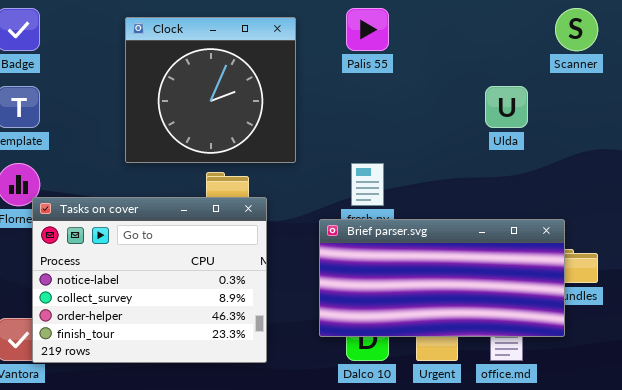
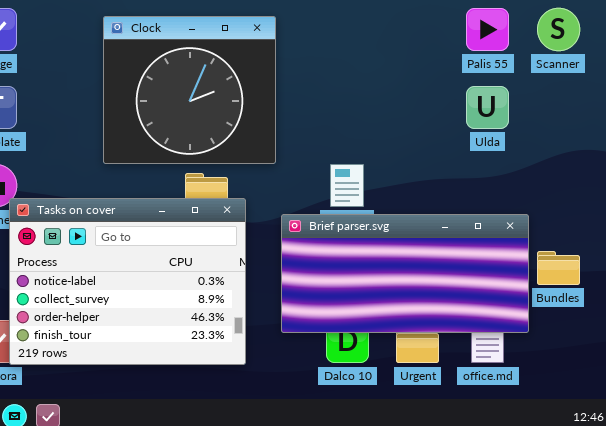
Palis 55: [346,8,389,51] -> [466,8,509,51], moved
Brief parser.svg: [319,219,565,337] -> [281,214,529,333], moved

